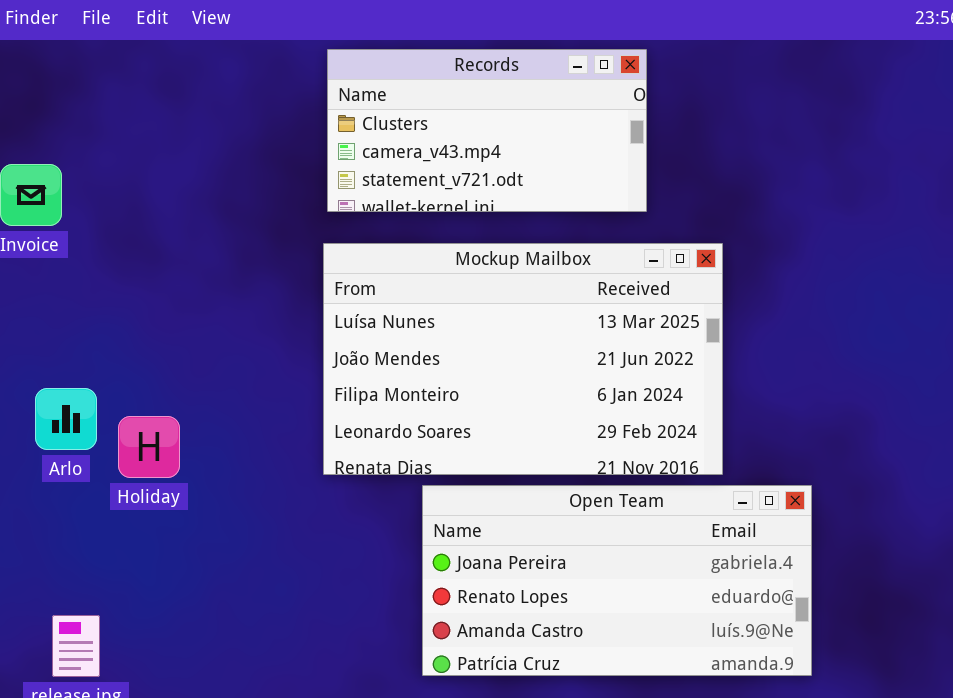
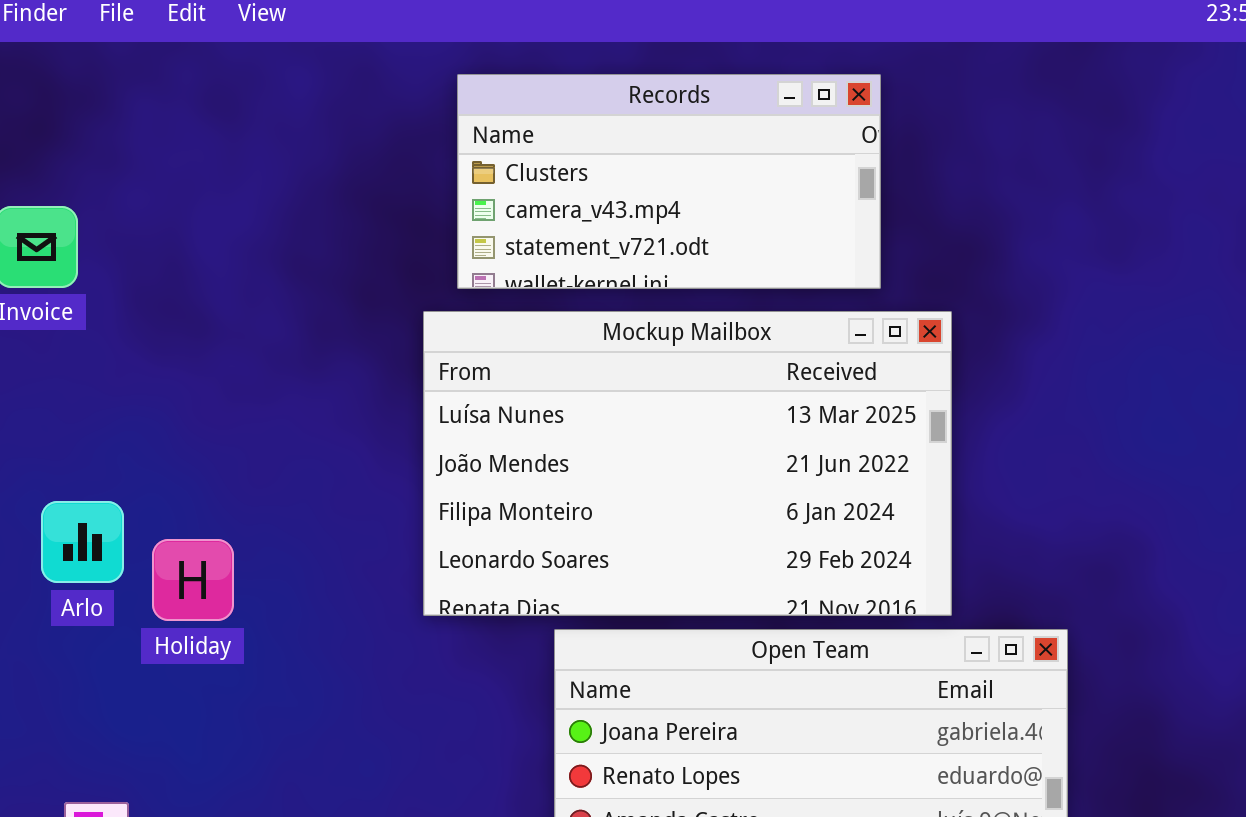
Records: [327,49,647,212] -> [457,74,881,289], moved

